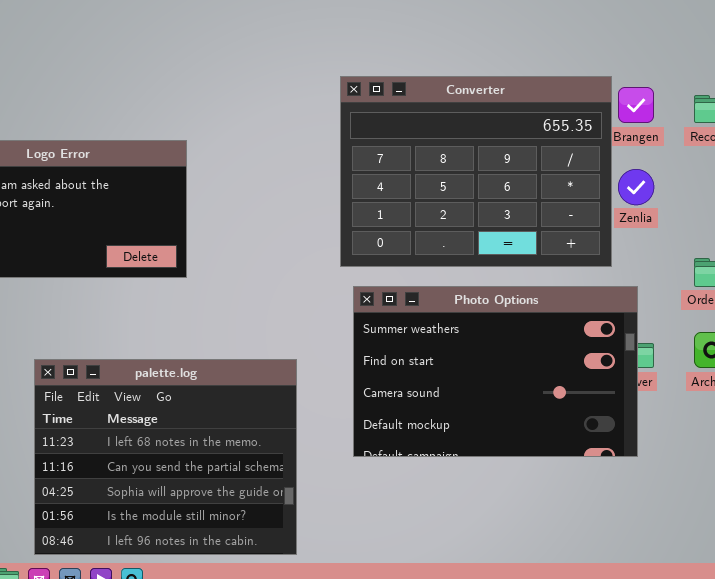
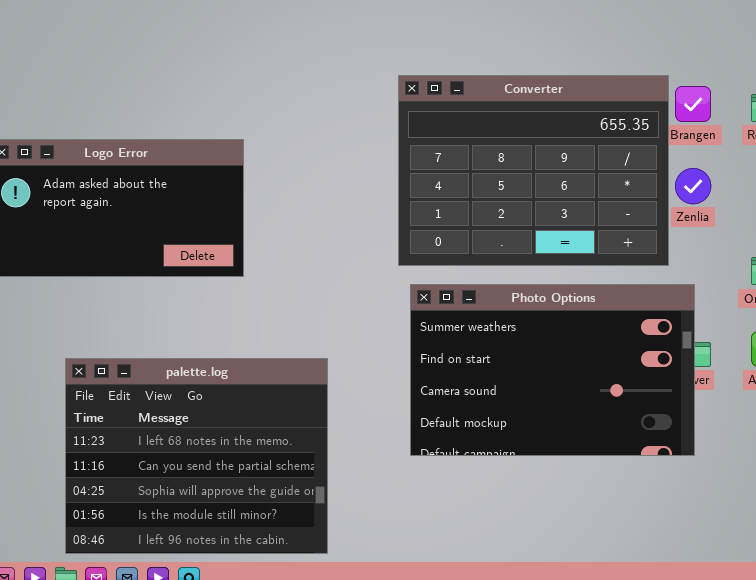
palette.log: [34,359,297,555] -> [65,358,328,554], moved

